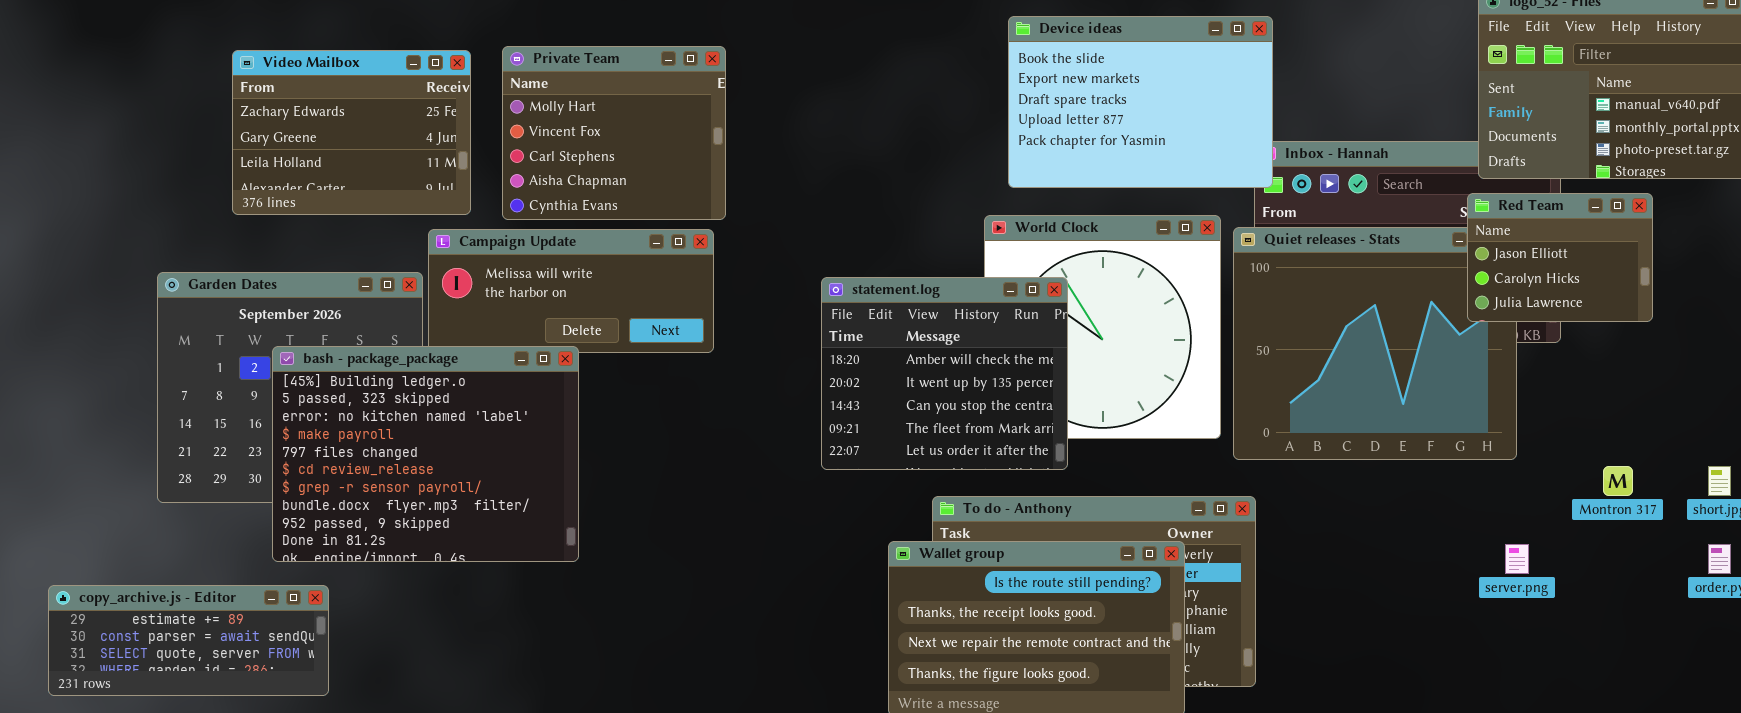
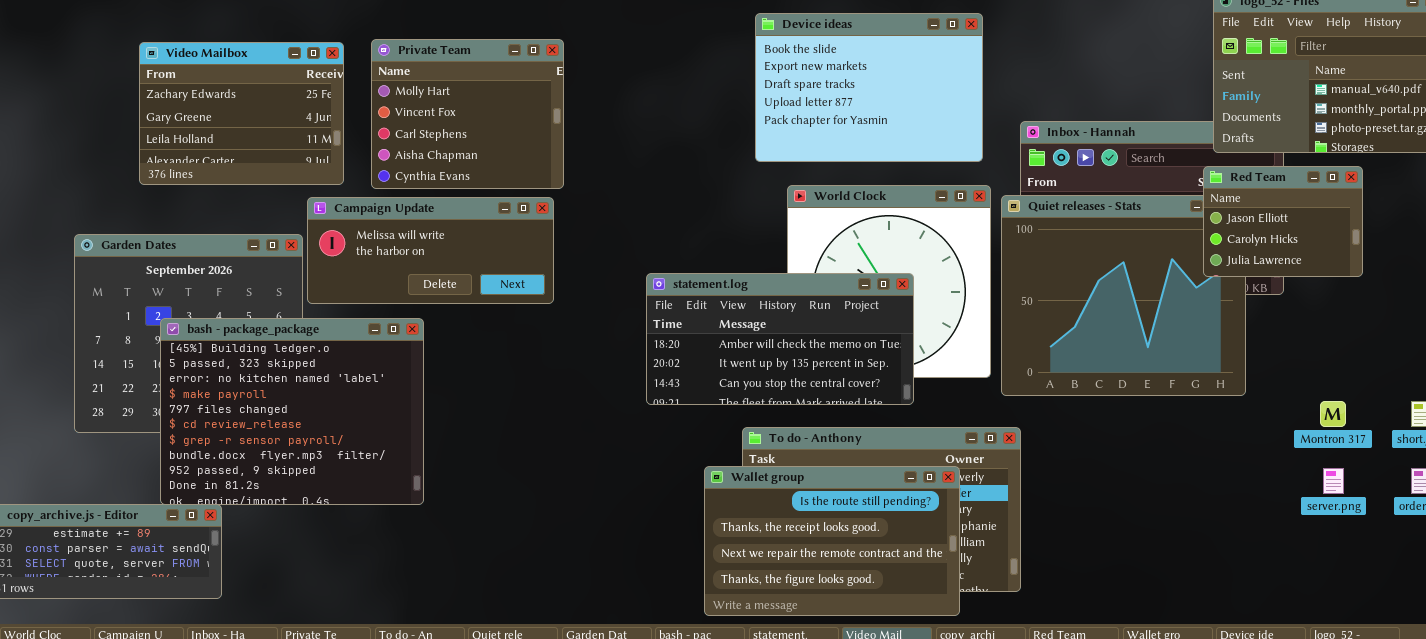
Device ideas: [1008,16,1273,188] -> [755,13,983,162], moved
statement.log: [821,277,1068,470] -> [646,273,914,405], resized
bash - package_package: [272,346,579,562] -> [160,318,424,505], moved
server.png: [1505,544,1529,574] -> [1323,468,1344,494], moved

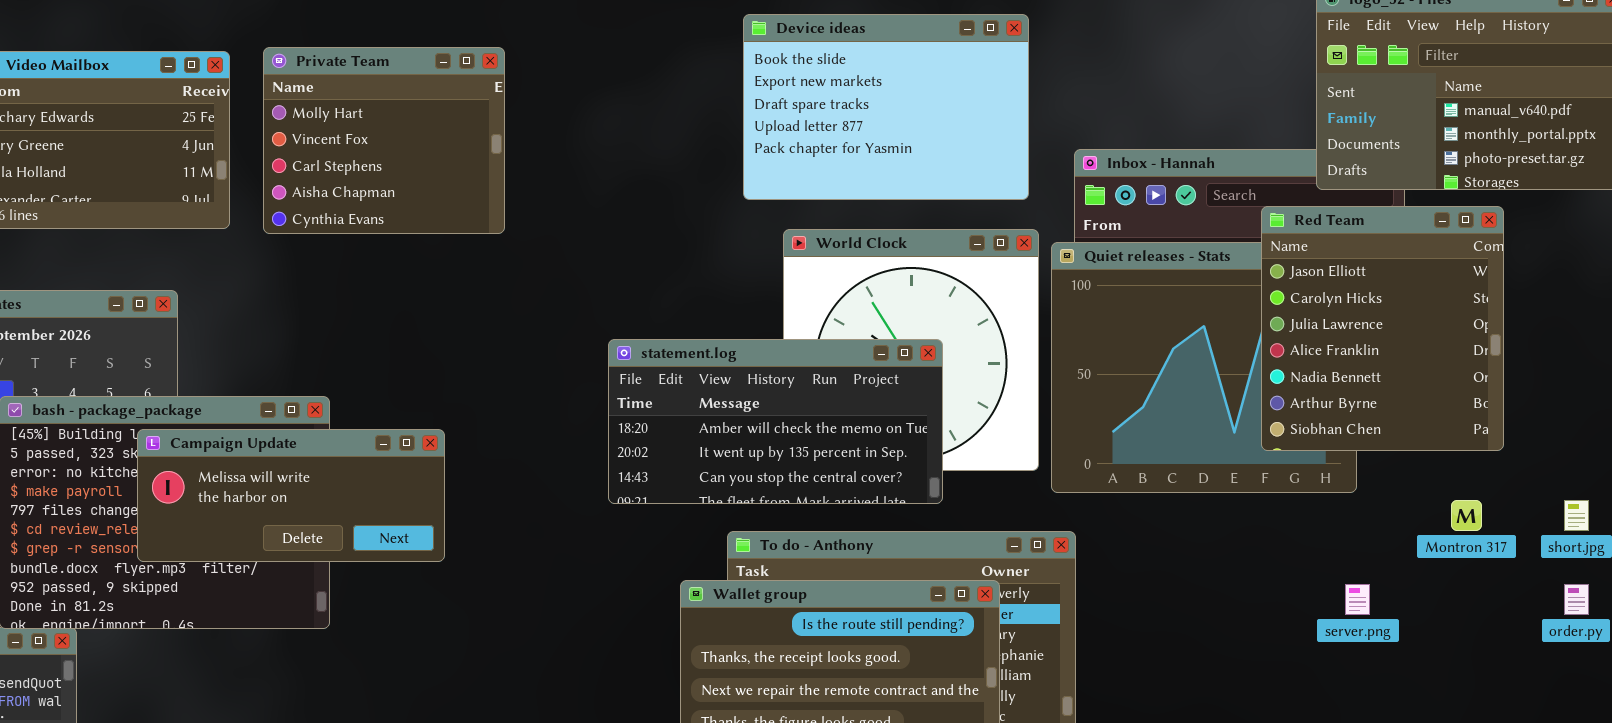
Red Team: [1203,166,1363,277] -> [1261,206,1504,451], resized
Campaign Update: [307,197,554,304] -> [137,429,445,562], moved
server.png: [1323,468,1344,494] -> [1345,584,1370,615], moved

